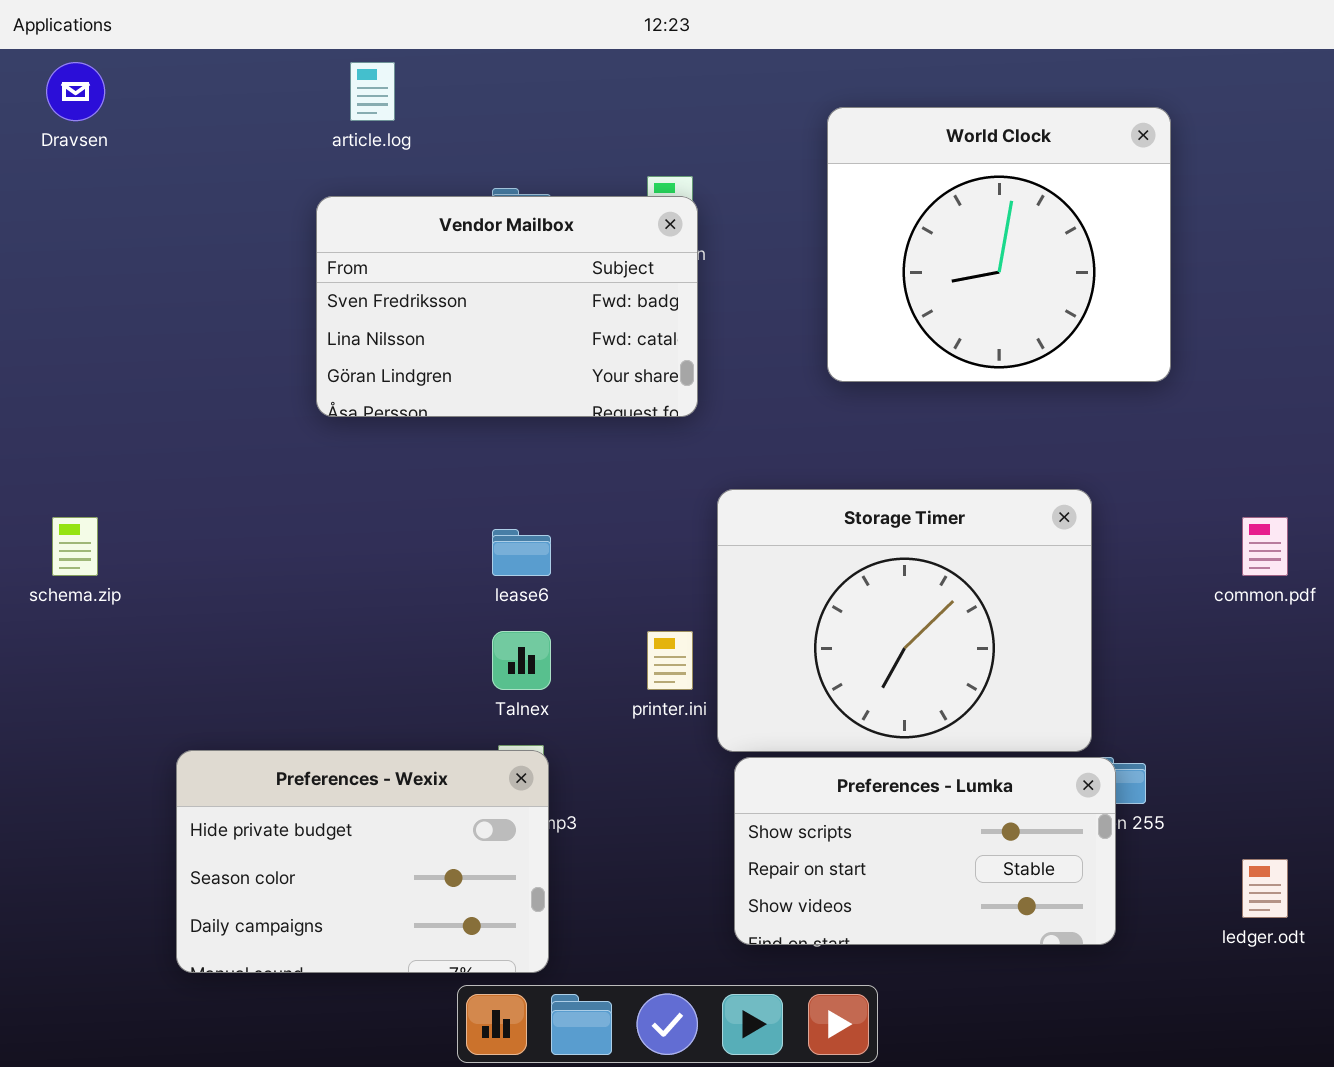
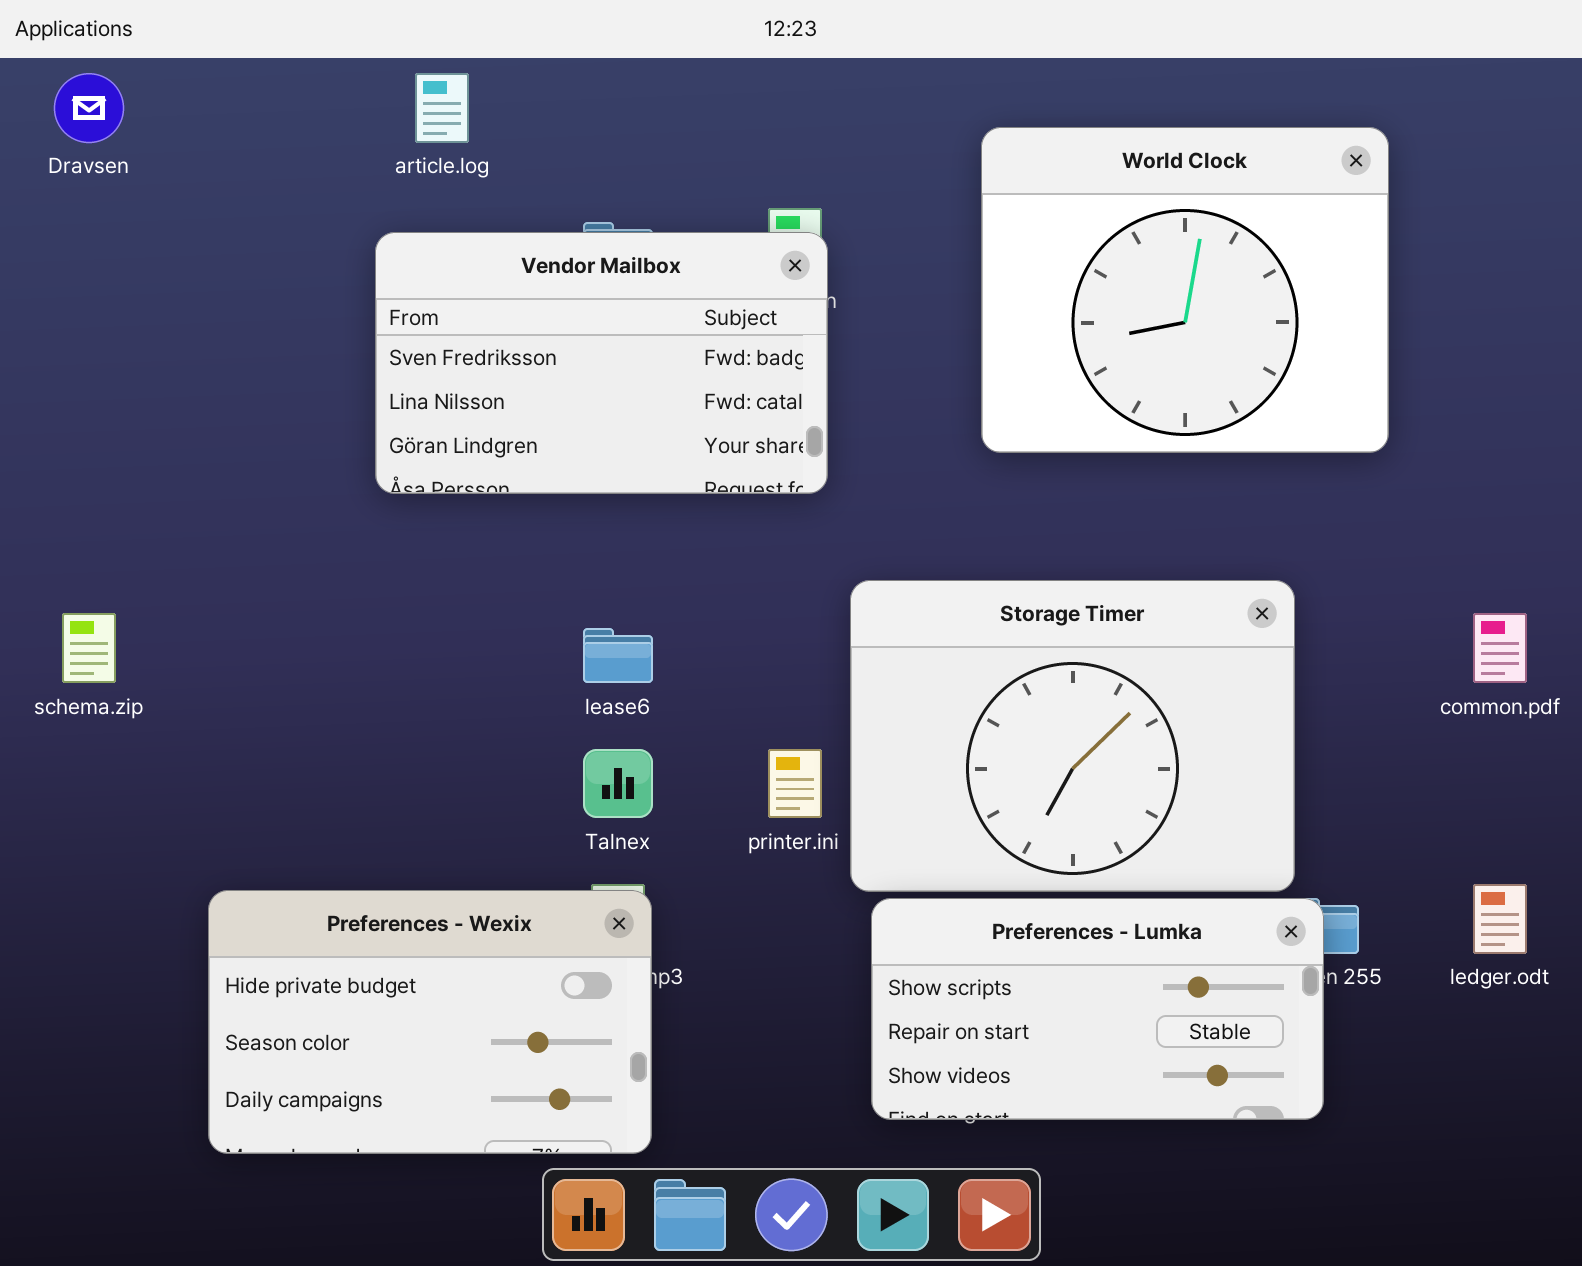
ledger.odt: [1242,859,1288,918] -> [1473,884,1527,954], moved

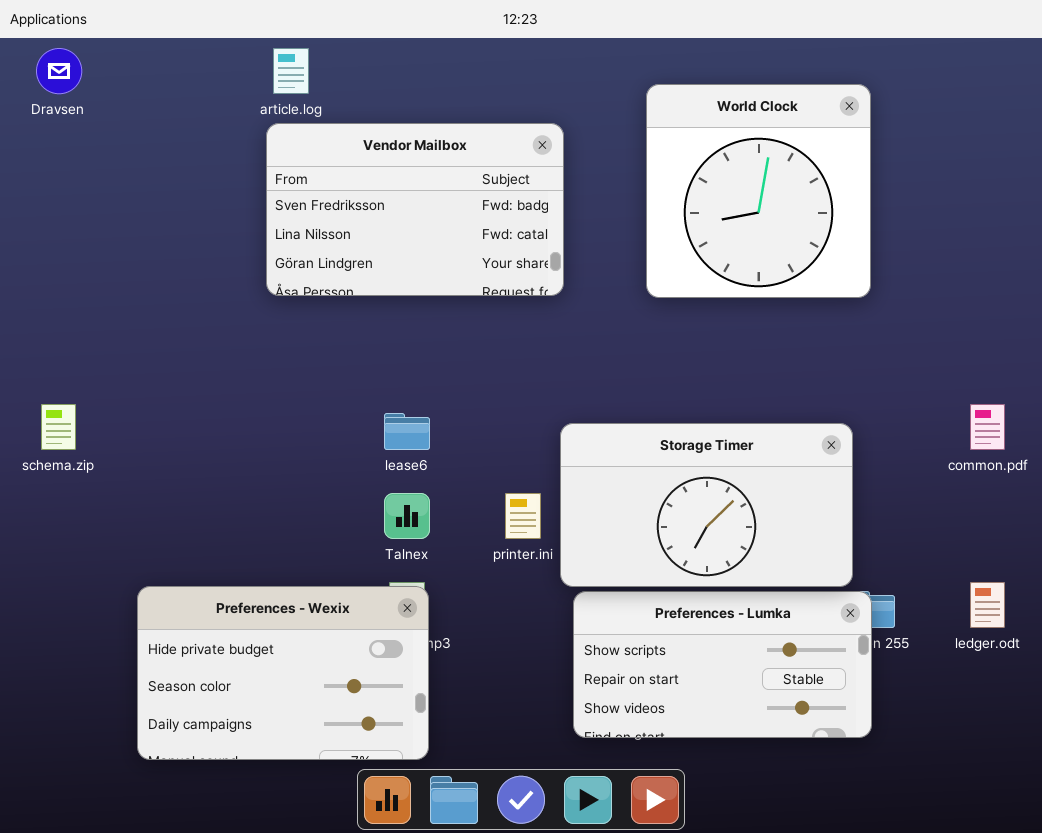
World Clock: [981,127,1389,453] -> [646,84,871,298], resized
Vendor Mailbox: [375,232,828,494] -> [266,123,564,296], moved
Storage Timer: [850,580,1295,892] -> [560,423,853,587], resized

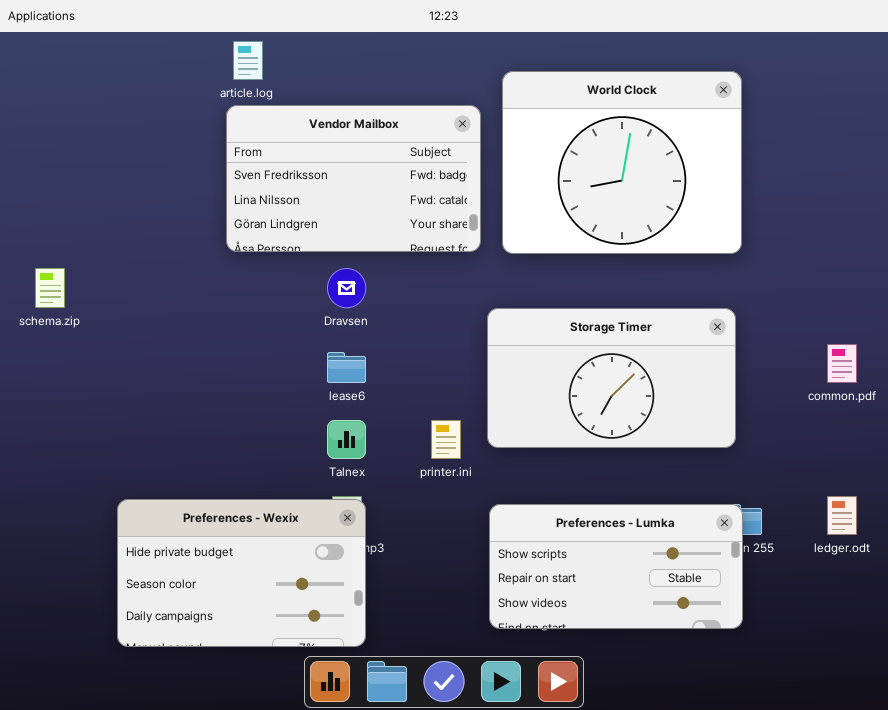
Dravsen: [36,48,82,94] -> [327,268,366,308], moved
World Clock: [646,84,871,298] -> [502,71,742,254], resized
schema.zip: [41,404,76,450] -> [35,268,65,308], moved
Storage Timer: [560,423,853,587] -> [487,308,736,448], moved

